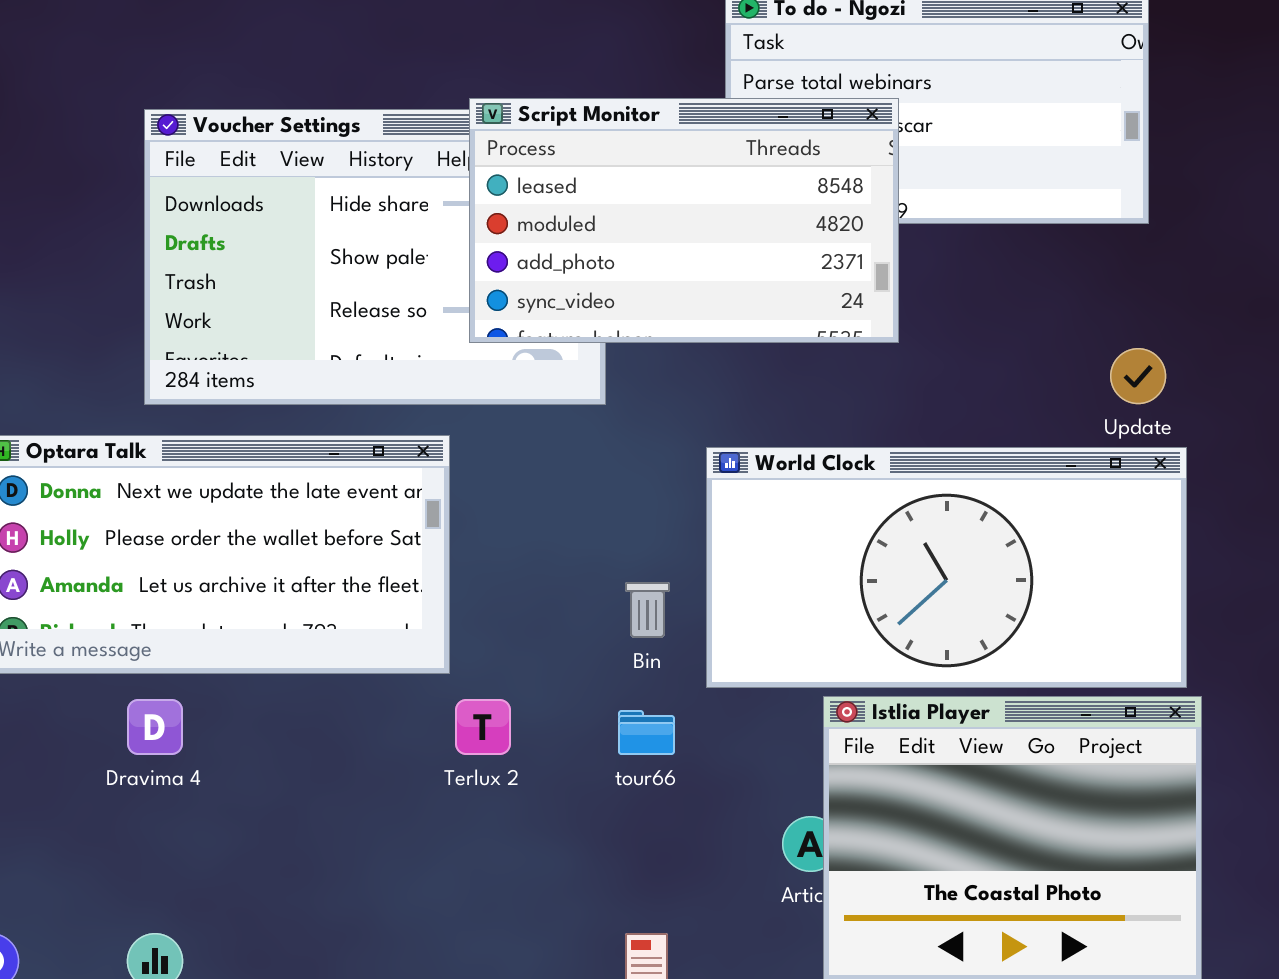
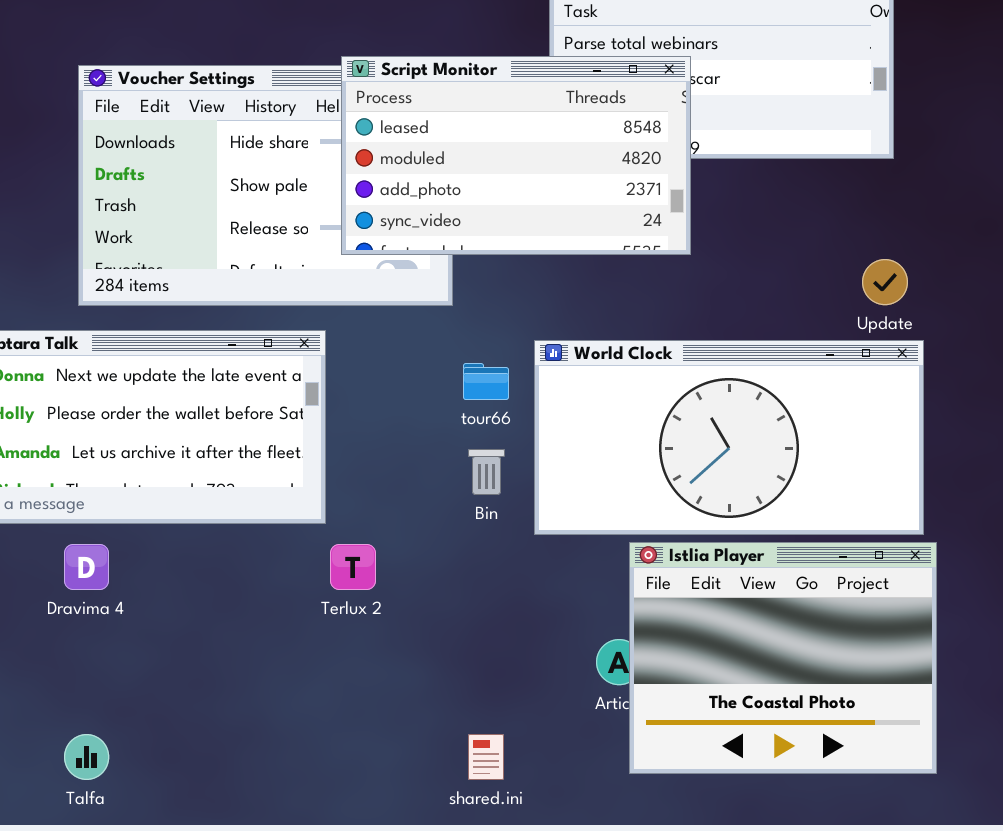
tour66: [618,710,675,755] -> [463,363,509,400], moved

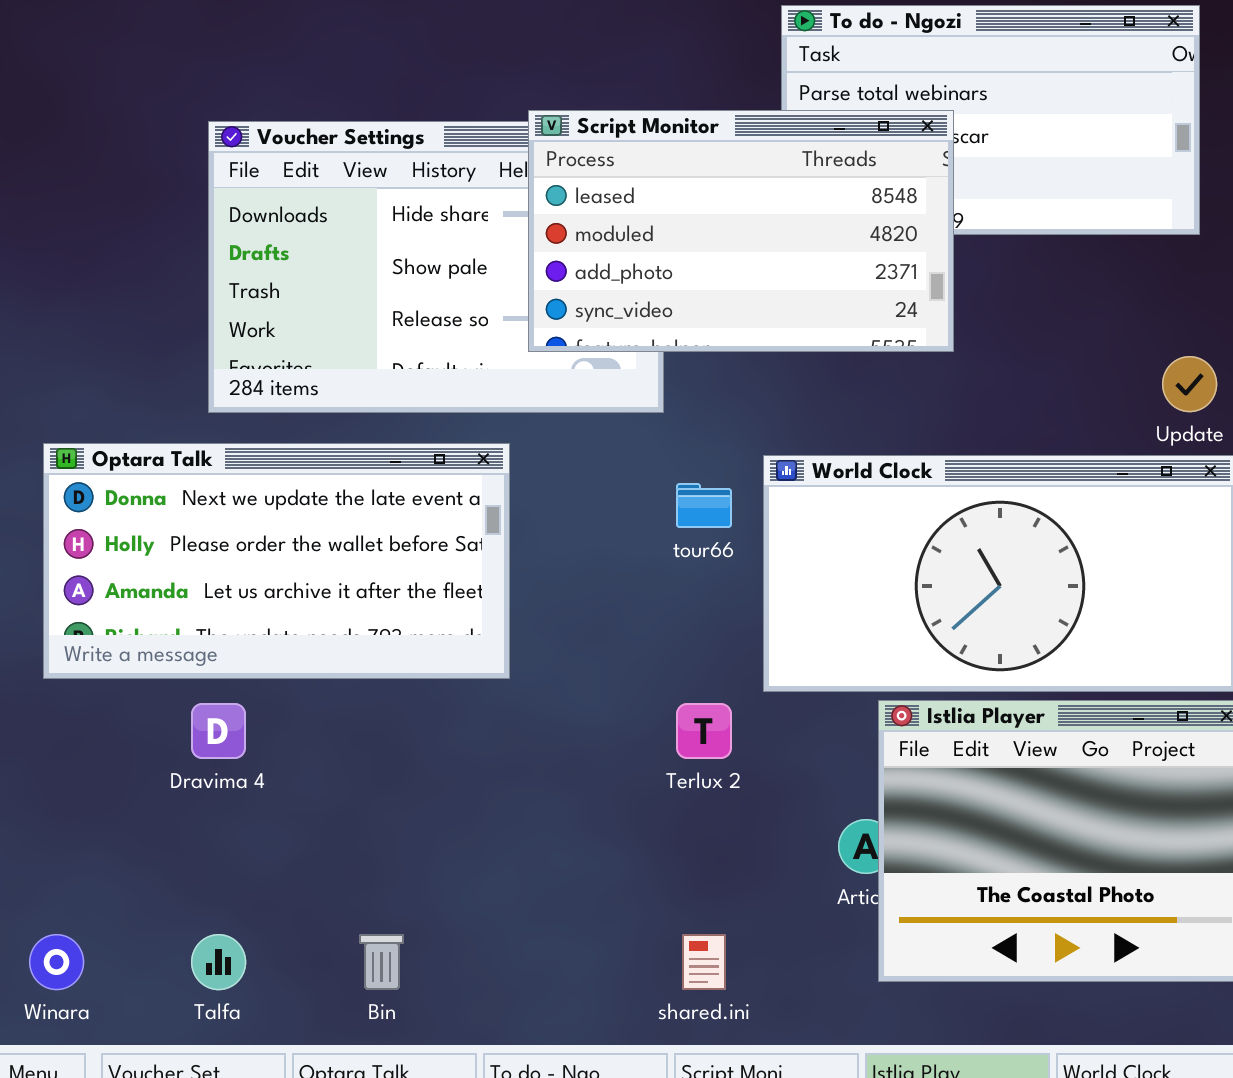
Bin: [468,449,505,495] -> [359,934,404,990], moved
Terlux 2: [330,544,376,590] -> [676,703,732,759], moved

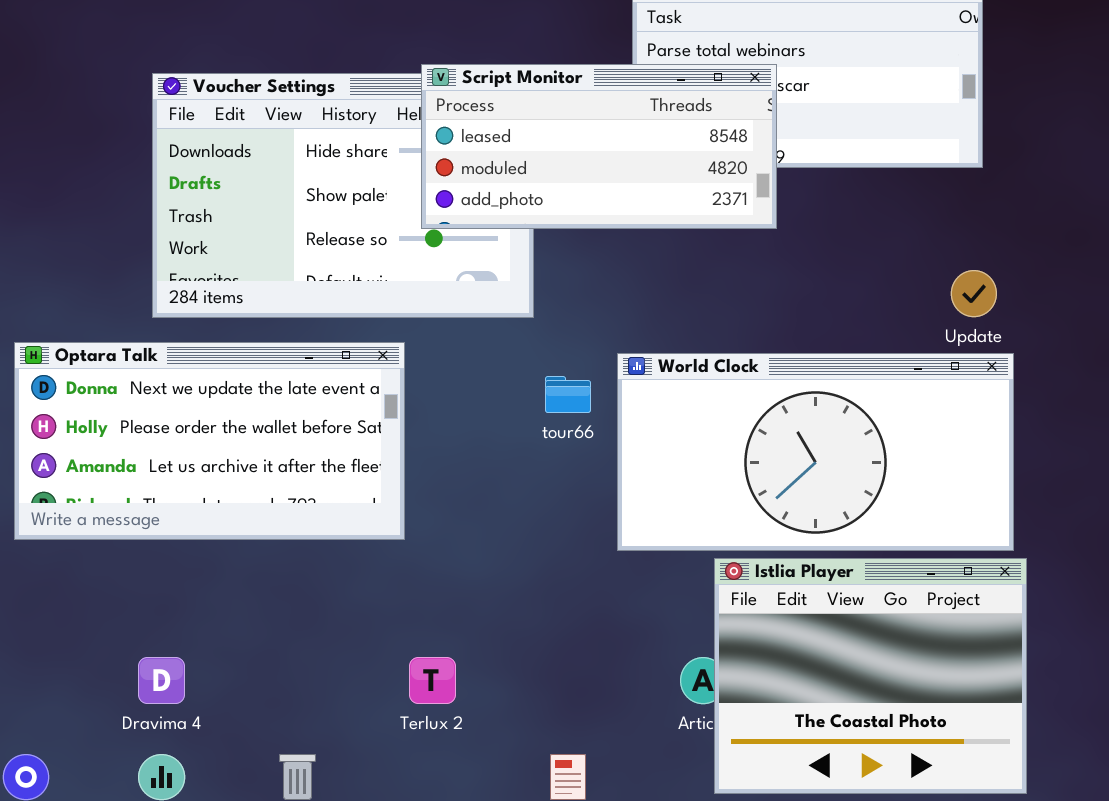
Script Monitor: [528,110,954,352] -> [421,64,777,229], resized
Dravima 4: [191,703,246,759] -> [138,657,185,704], moved
Terlux 2: [676,703,732,759] -> [409,657,456,704], moved

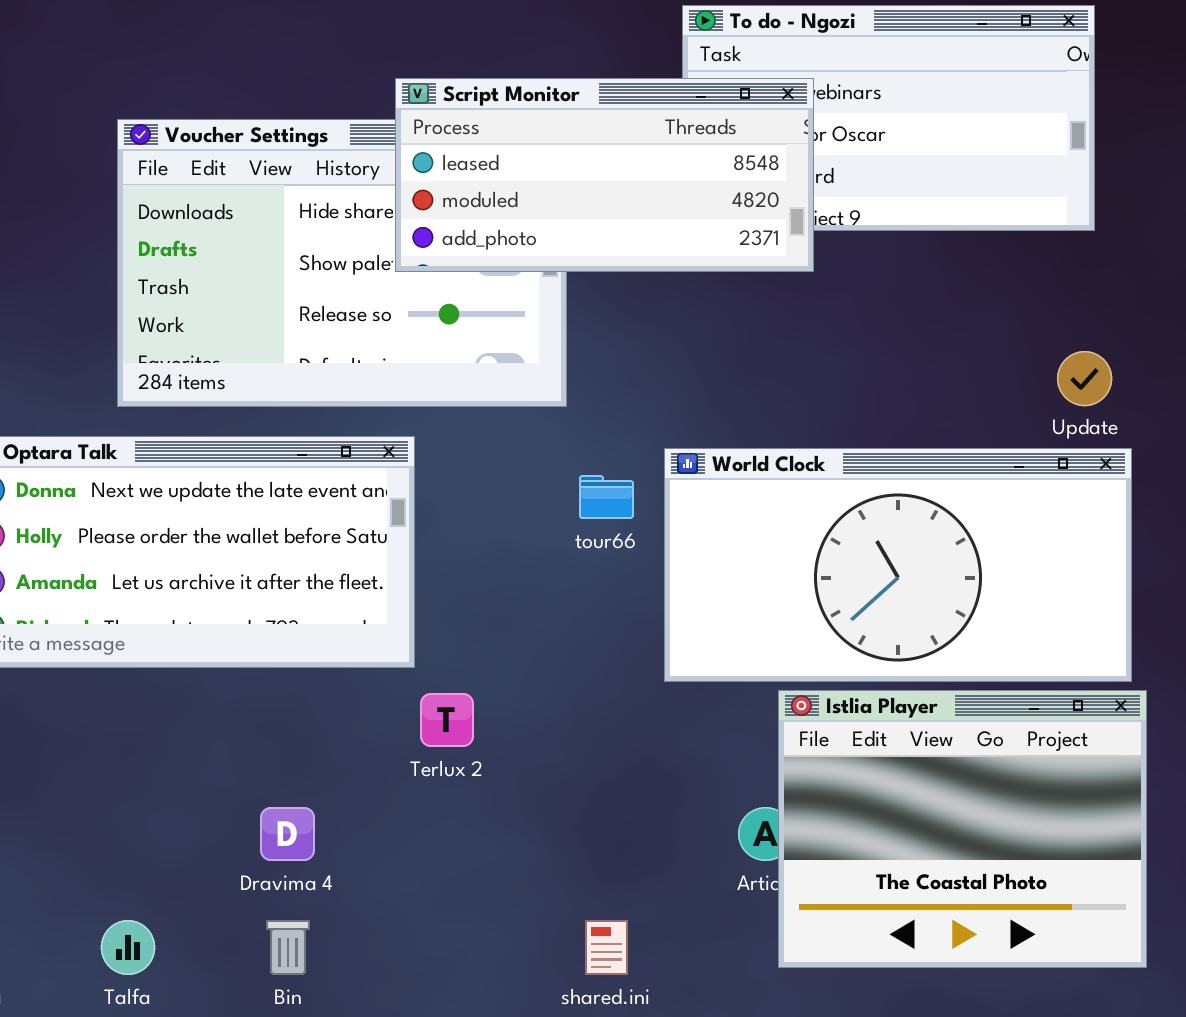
Script Monitor: [421,64,777,229] -> [395,78,814,272], moved
Dravima 4: [138,657,185,704] -> [260,807,315,861], moved
Terlux 2: [409,657,456,704] -> [420,693,474,747], moved

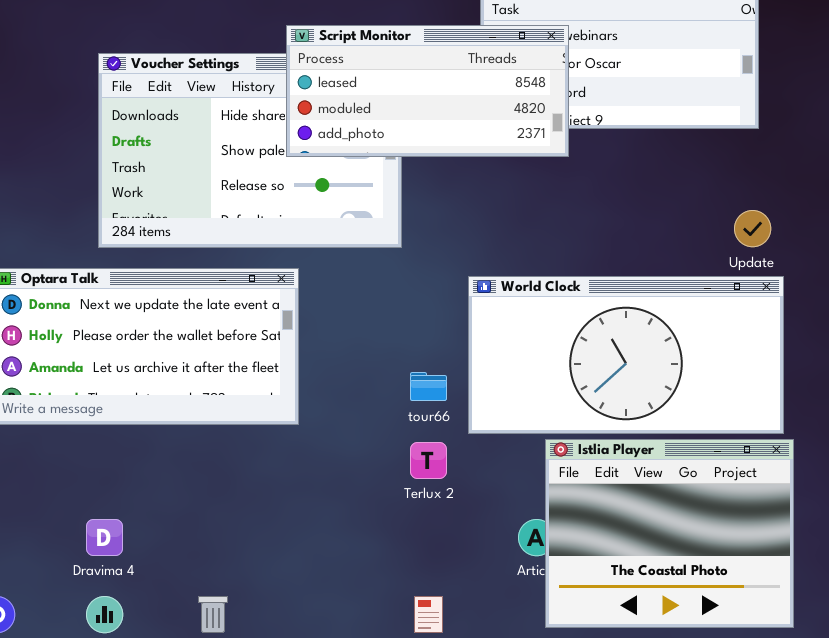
tour66: [579,475,634,519] -> [410,372,447,401], moved
Terlux 2: [420,693,474,747] -> [410,442,447,479], moved
Dravima 4: [260,807,315,861] -> [86,519,123,556], moved

